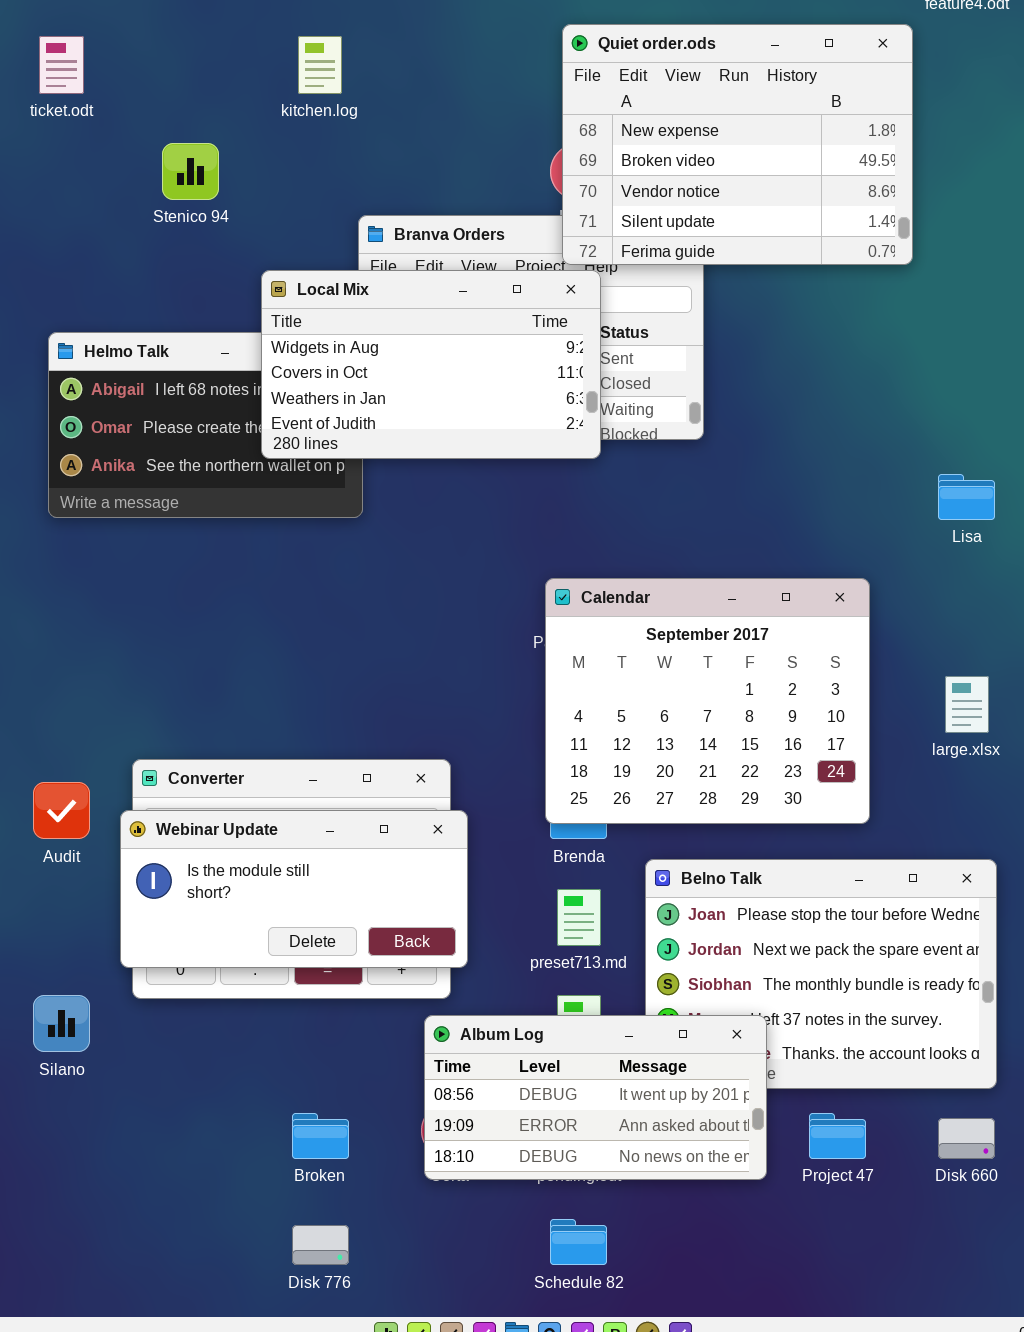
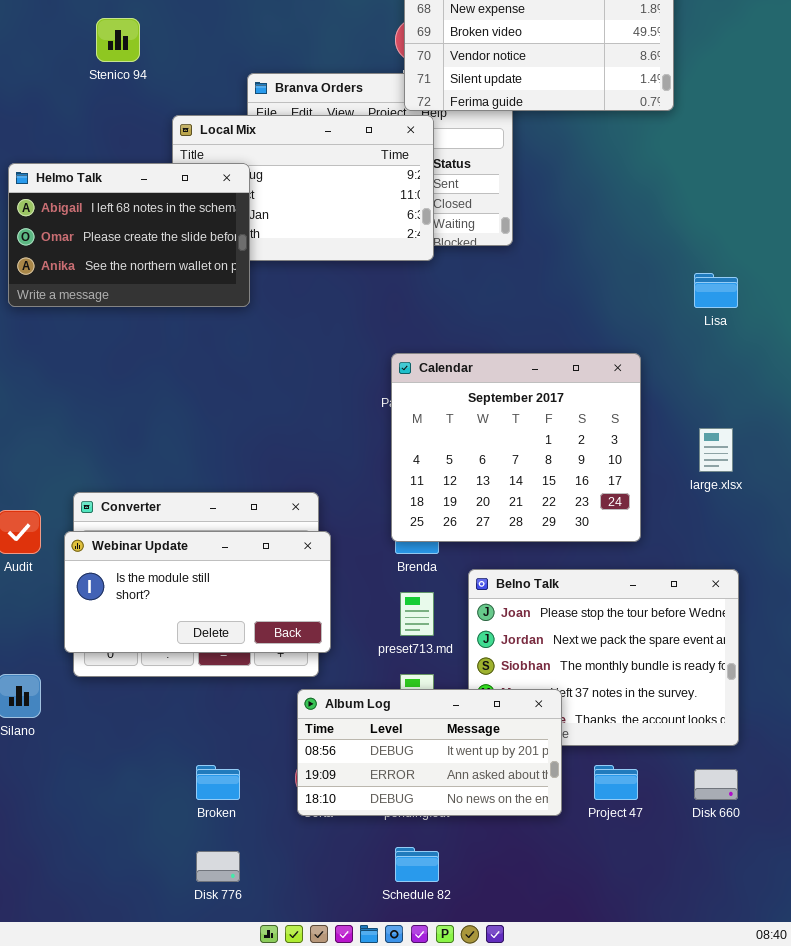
Helmo Talk: [48,332,363,518] -> [8,163,250,307], raised

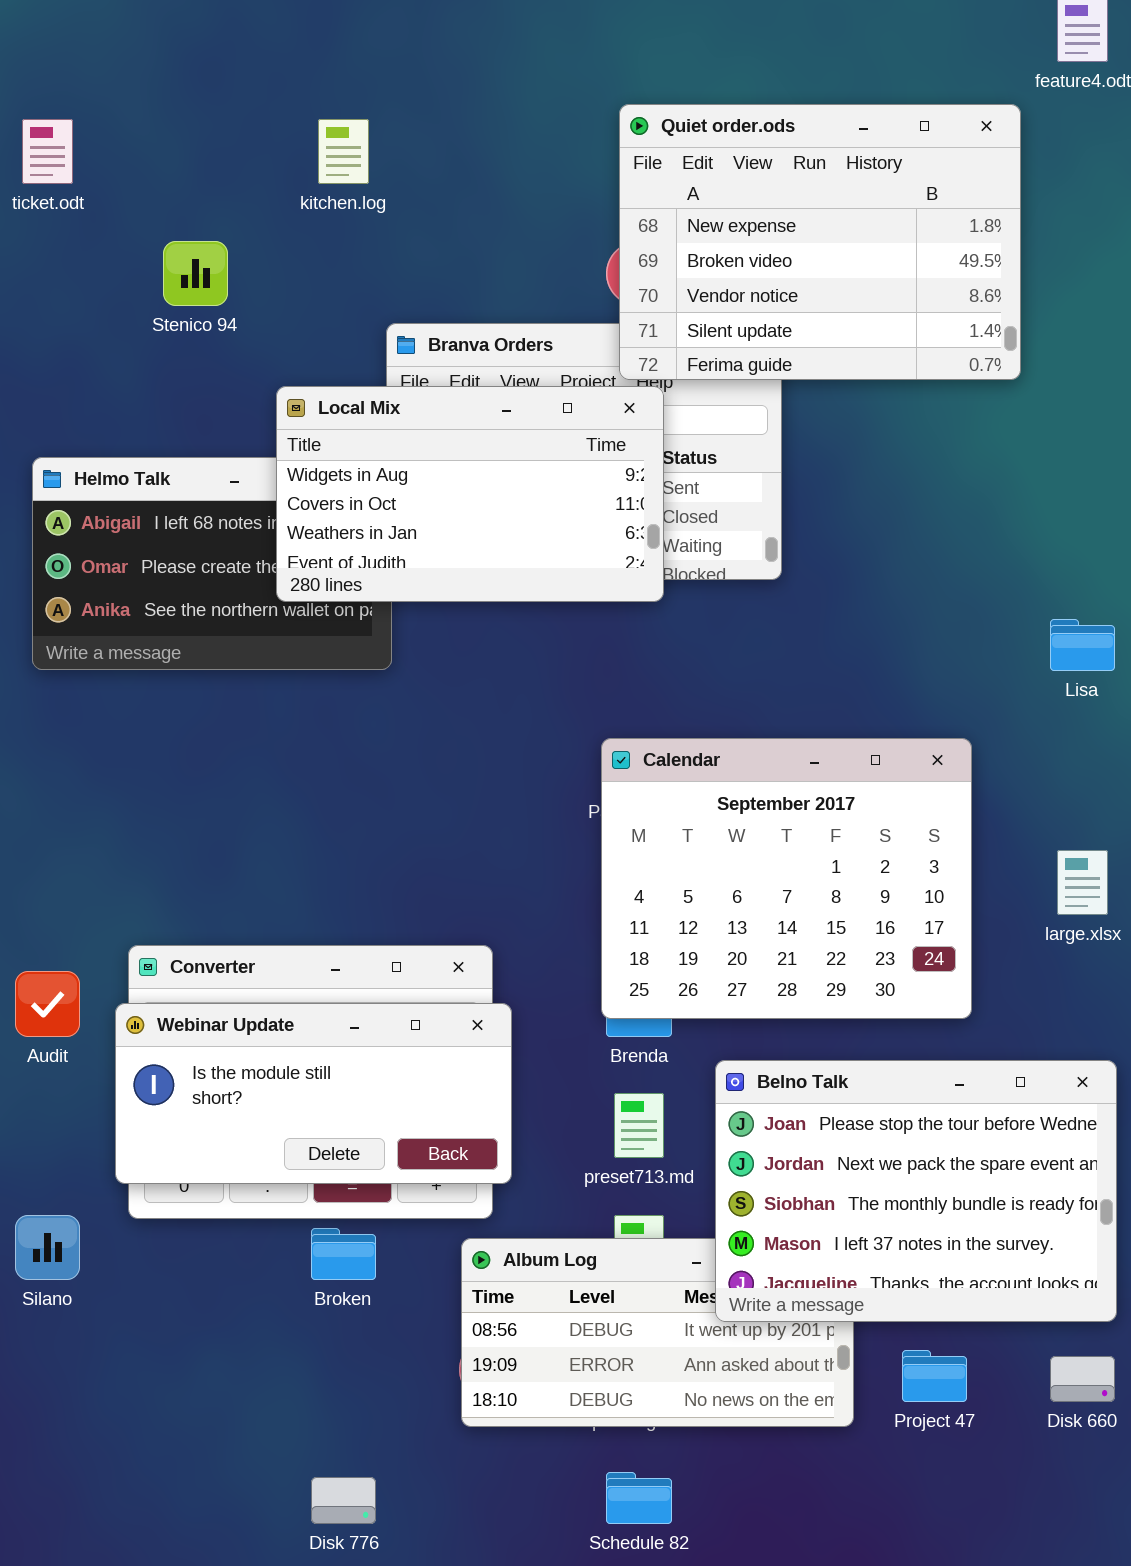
Local Mix: [172,115,434,261] -> [276,386,664,602], raised
Belno Talk: [468,569,739,746] -> [715,1060,1117,1322], raised
Broken: [196,765,240,800] -> [311,1228,376,1280], moved

